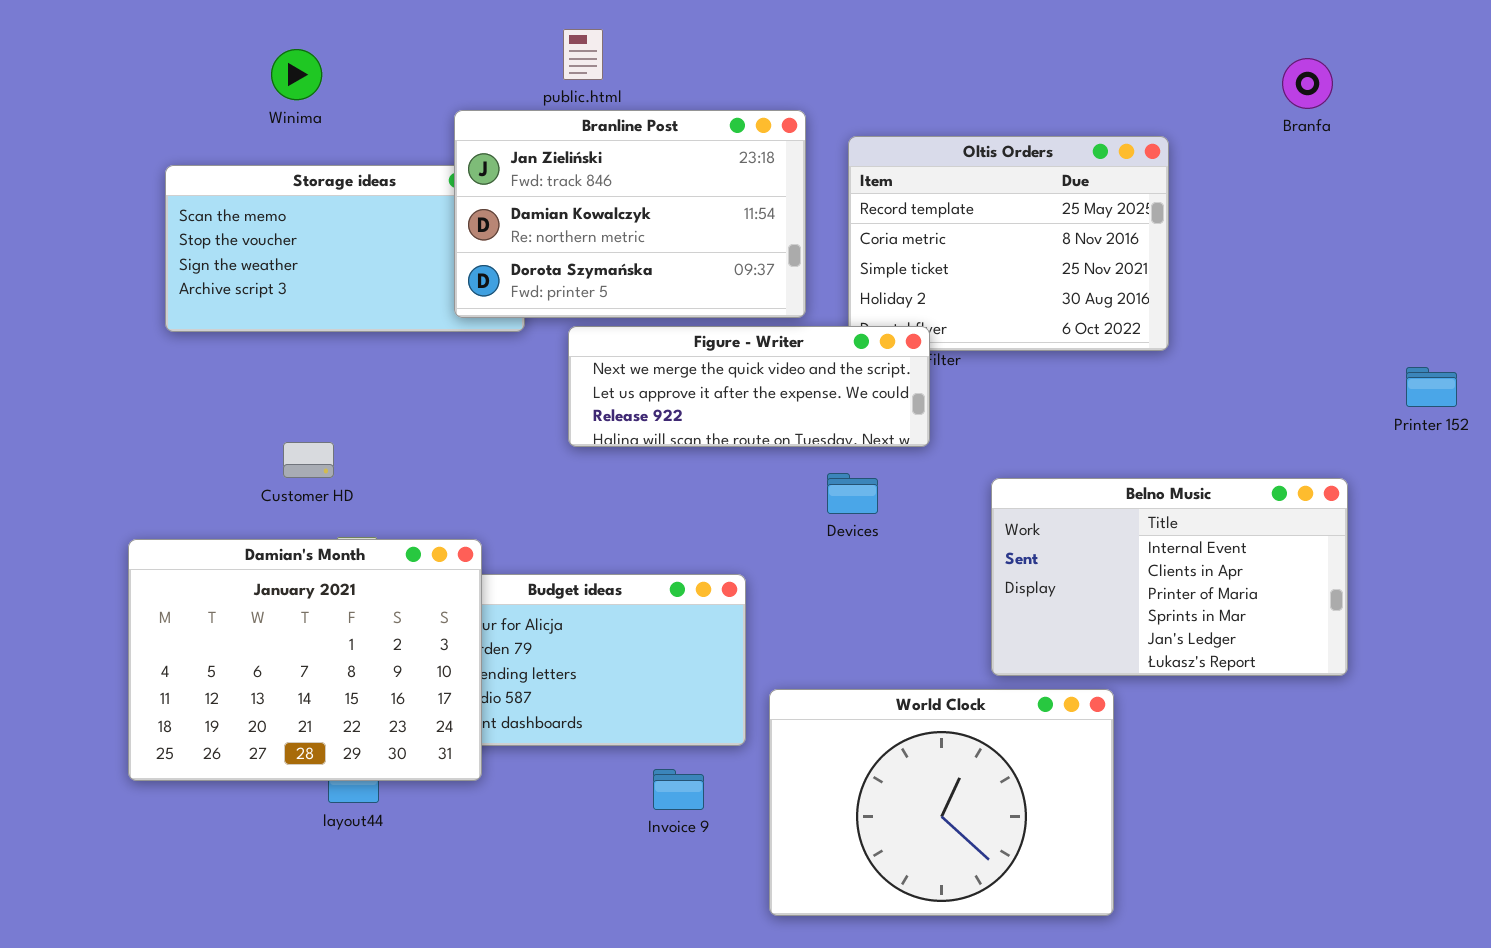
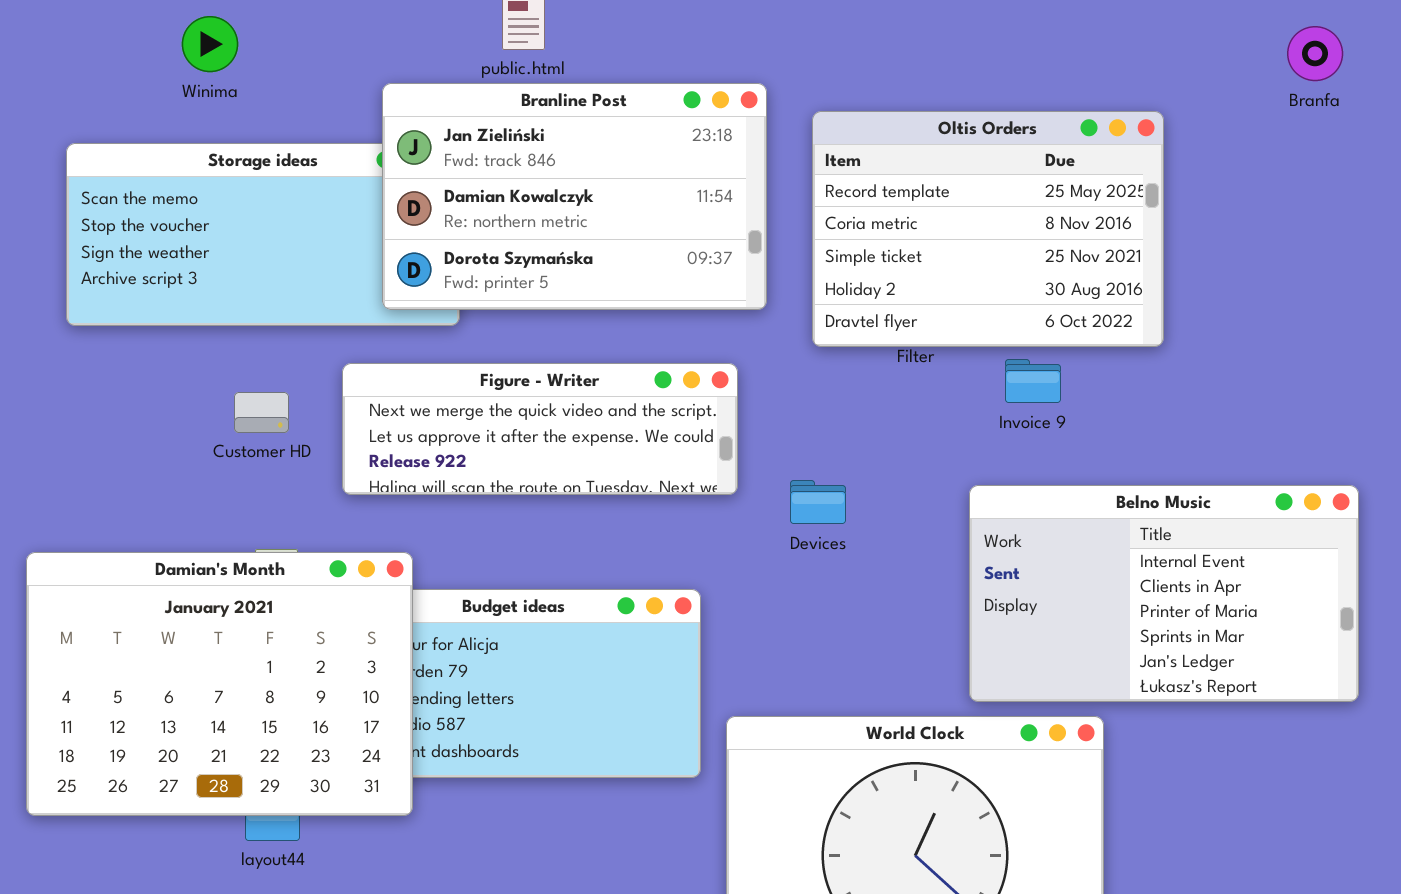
Figure - Writer: [568,326,930,447] -> [342,363,738,495], moved
Customer HD: [283,442,334,478] -> [234,392,289,433], moved
Invoice 9: [653,769,704,810] -> [1005,359,1061,403], moved

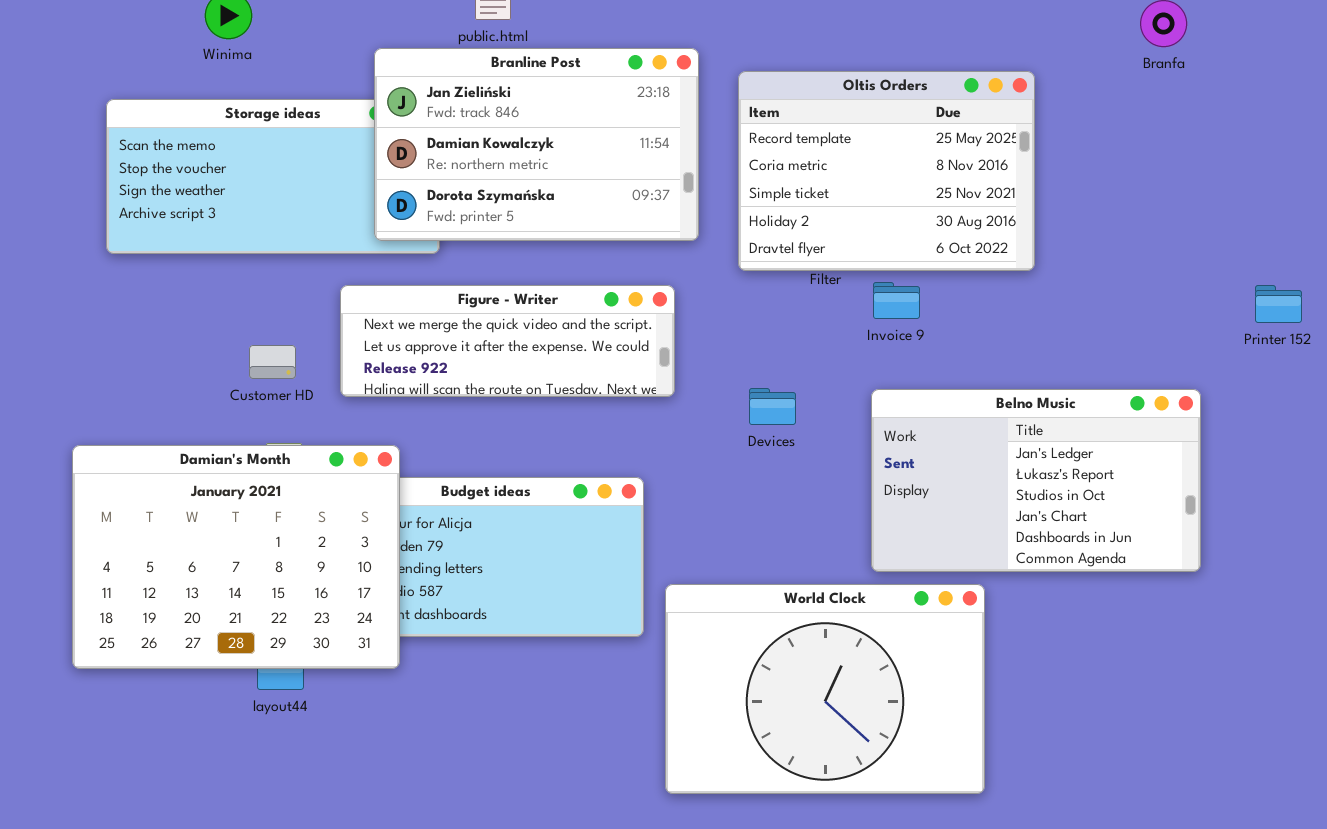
Invoice 9: [1005,359,1061,403] -> [873,282,920,319], moved
Customer HD: [234,392,289,433] -> [249,345,296,379], moved
Devices: [790,480,846,524] -> [749,388,796,425], moved
Belno Music: [969,485,1359,702] -> [871,389,1201,572], scrolled down 4 rows

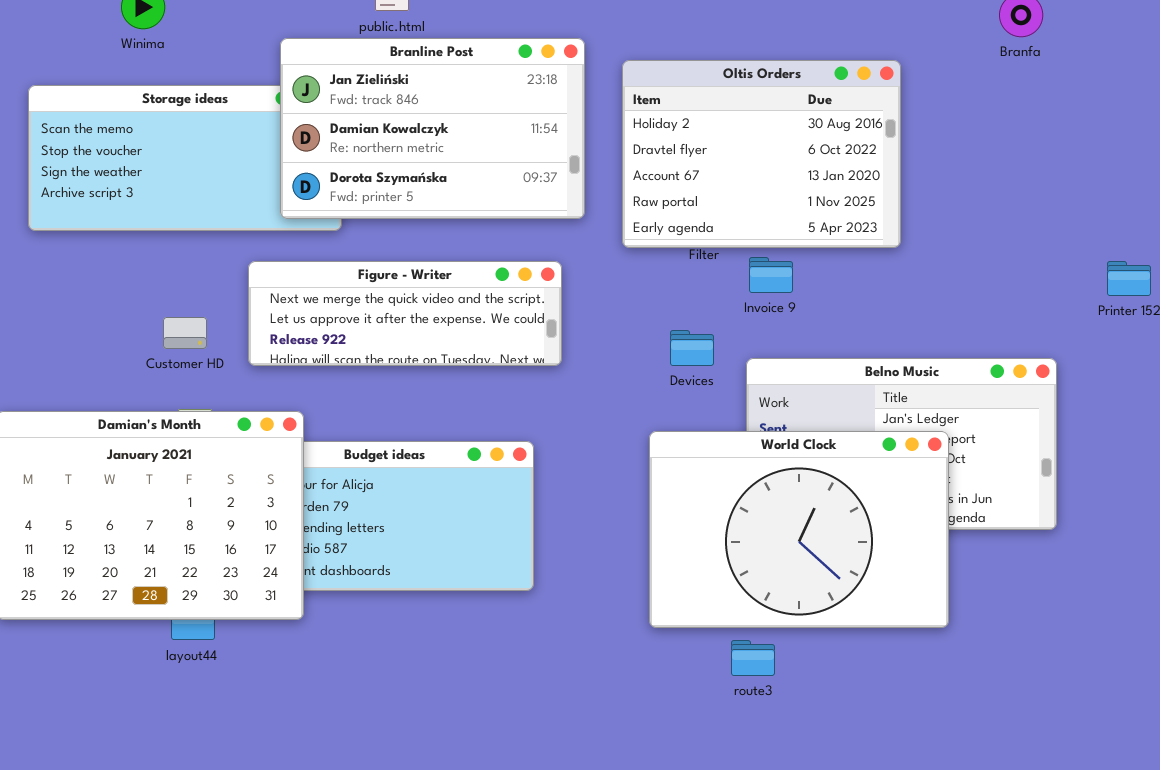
Oltis Orders: [738,71,1035,271] -> [622,60,901,248], scrolled down 3 rows
Devices: [749,388,796,425] -> [670,330,714,366], moved
World Clock: [665,584,985,794] -> [649,431,949,628], moved

